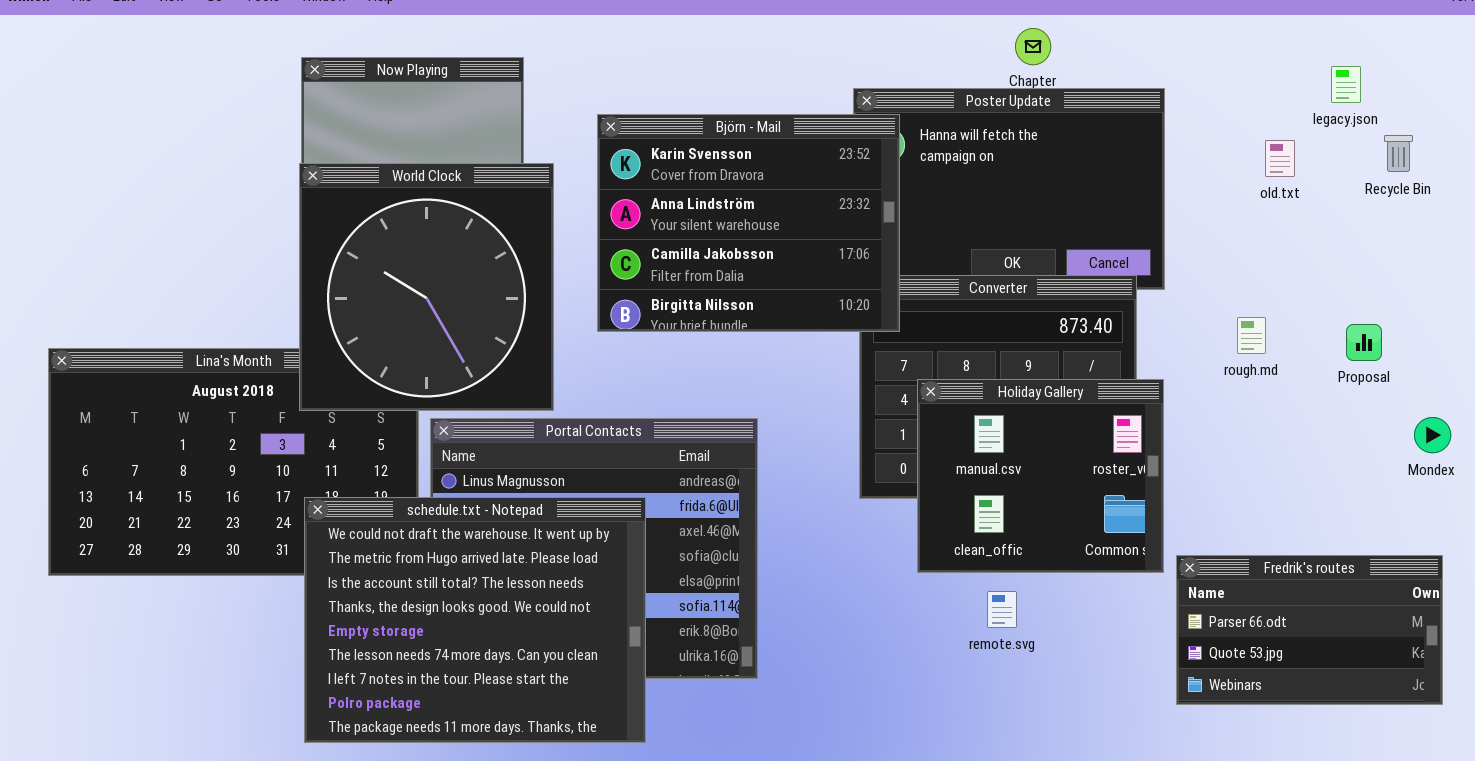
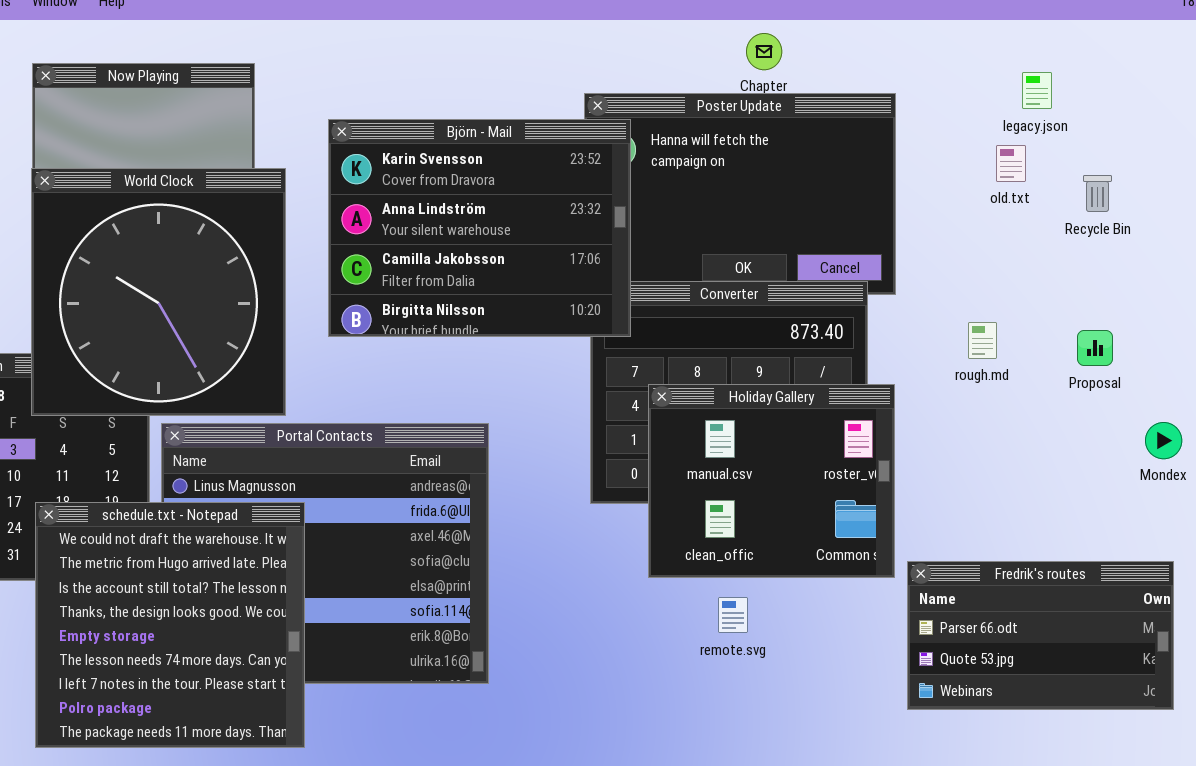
legacy.json: [1331,66,1361,103] -> [1022,72,1052,109], moved
Recycle Bin: [1384,135,1413,172] -> [1083,175,1112,212], moved
schedule.txt - Notepad: [304,497,646,743] -> [35,502,305,748], resized

